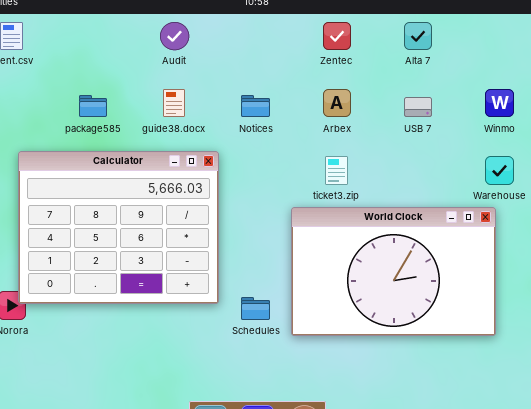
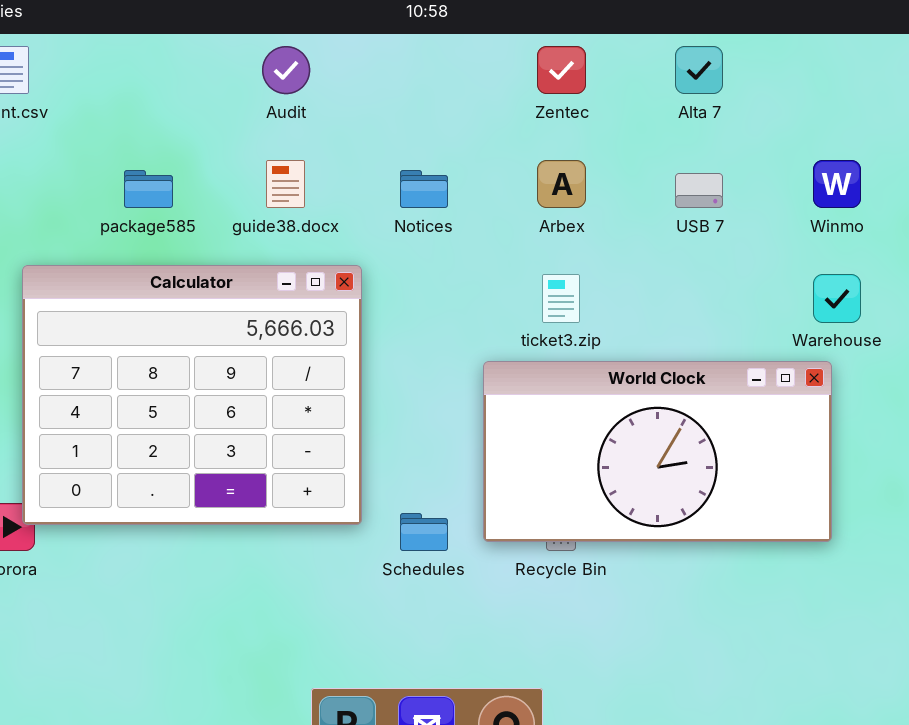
World Clock: [291,207,496,336] -> [483,361,832,542], resized

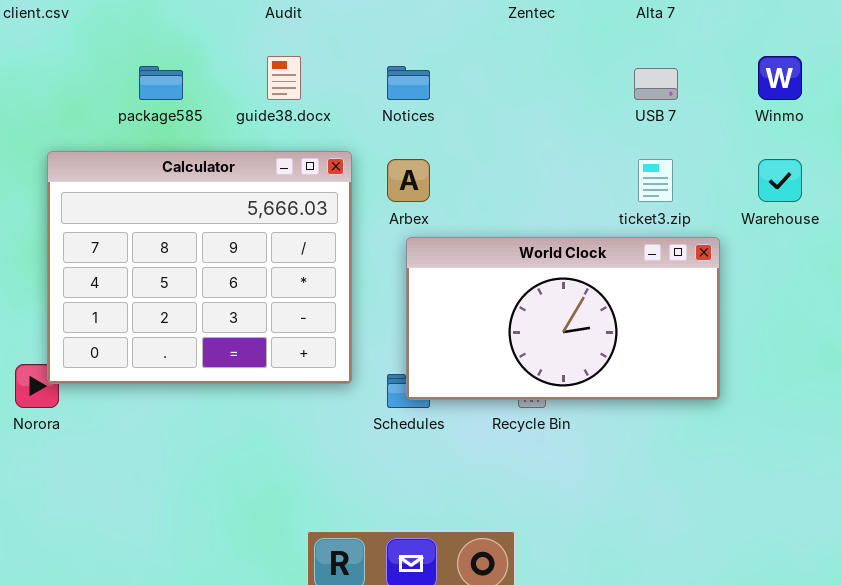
Arbex: [537,160,586,208] -> [387,159,430,202], moved
ticket3.zip: [542,274,580,323] -> [638,159,673,202], moved
World Clock: [483,361,832,542] -> [406,237,720,400], moved

